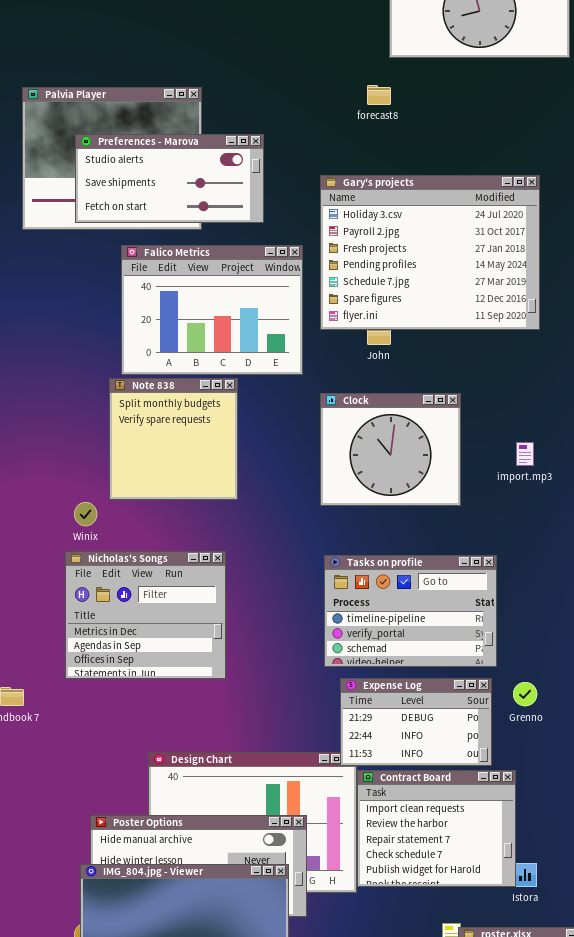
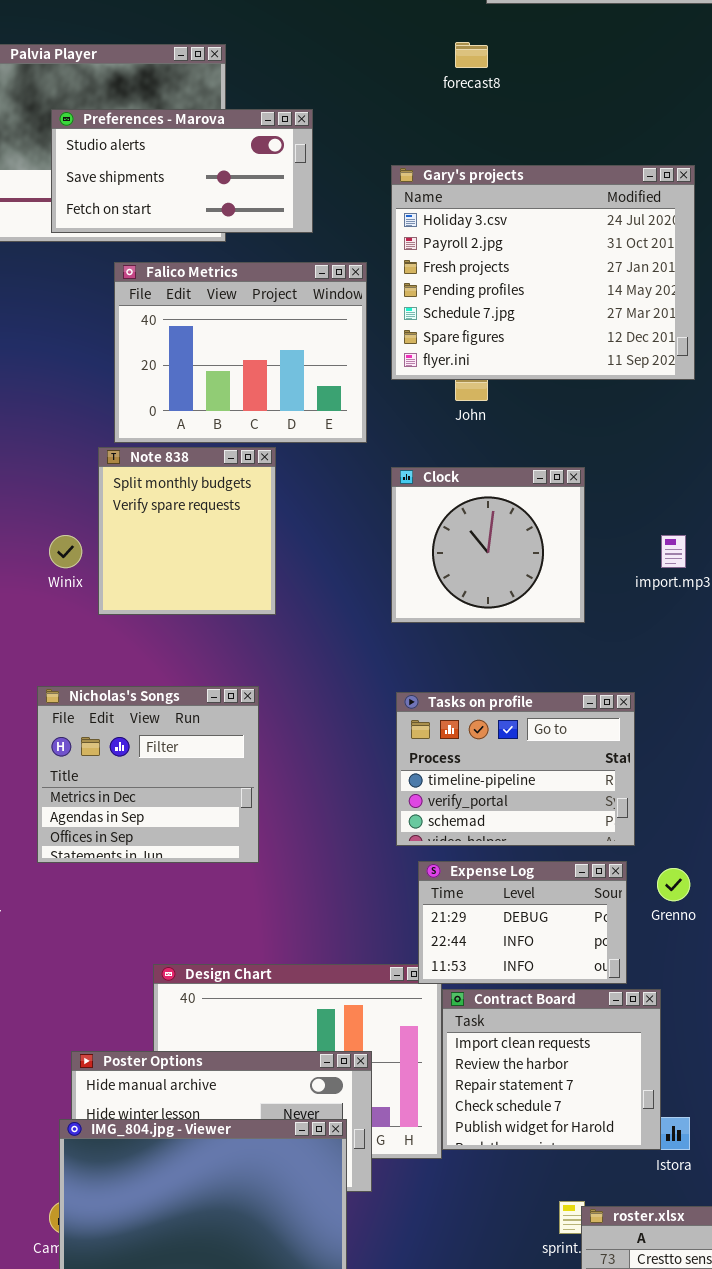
Winix: [74,502,97,526] -> [49,535,82,568], moved

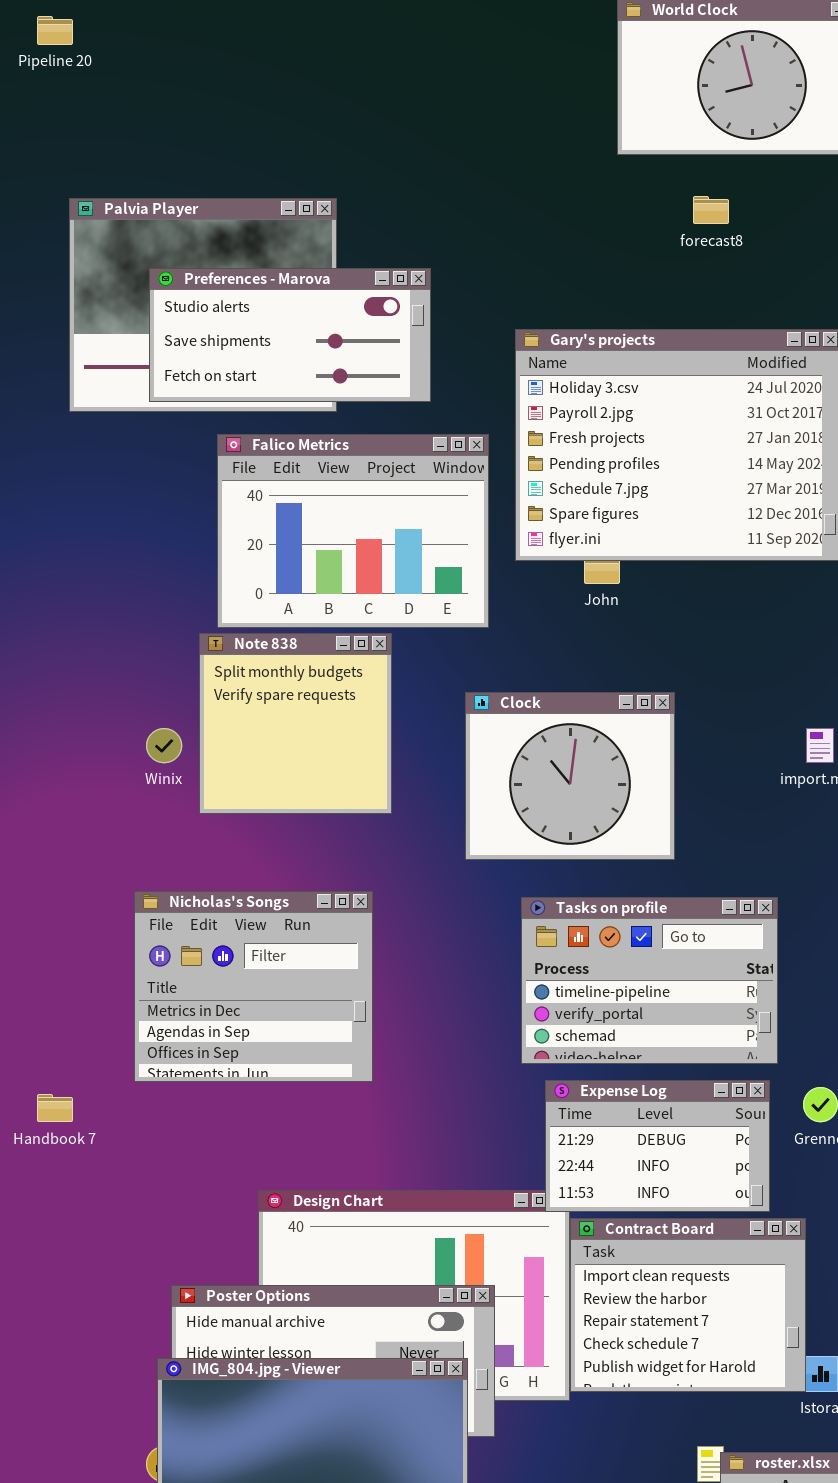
forecast8: [455,42,488,68] -> [693,196,729,224], moved
Clock: [391,467,585,623] -> [465,692,675,860], moved

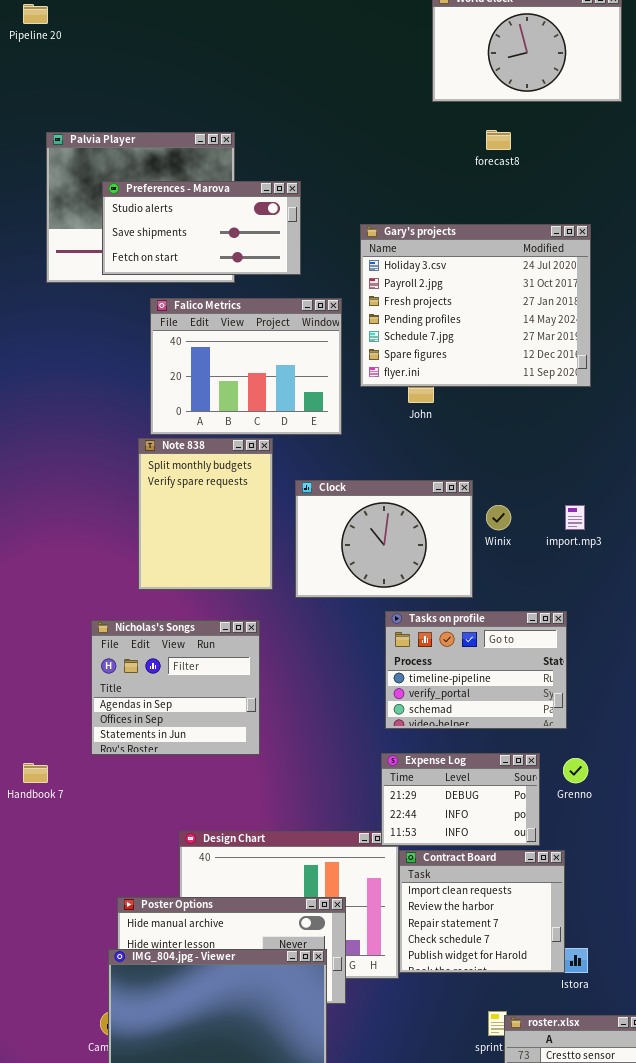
Note 838: [199,633,392,814] -> [138,438,273,590], resized
Clock: [465,692,675,860] -> [295,480,473,598], resized
Winix: [146,728,182,763] -> [486,505,511,530], moved
Nicholas's Songs: [134,891,373,1082] -> [91,620,260,755], scrolled down 1 row
Tasks on profile: [521,897,778,1064] -> [385,611,567,729], moved

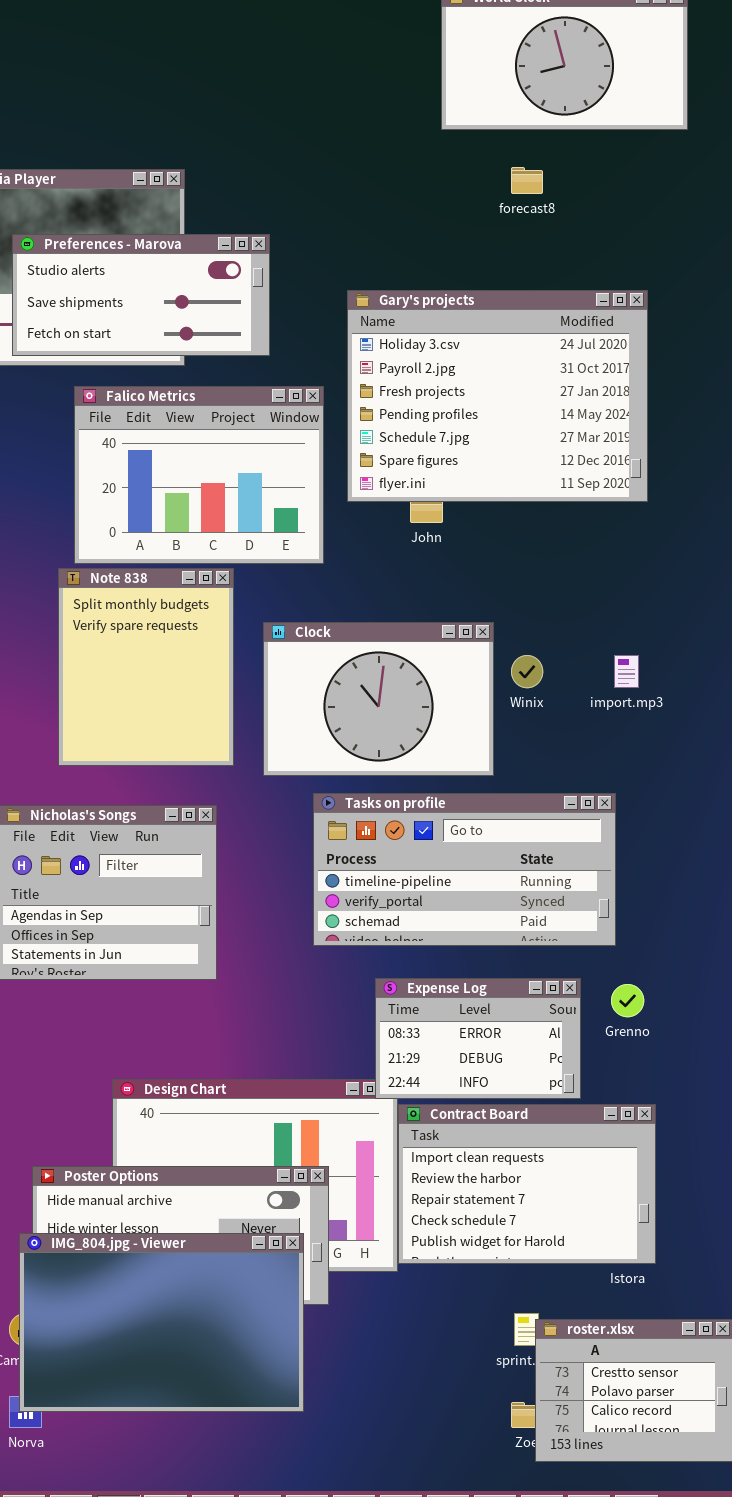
Tasks on profile: [385,611,567,729] -> [313,793,616,946], resized
Expense Log: [381,753,540,846] -> [375,978,581,1099], scrolled up 1 row
Contract Board: [399,850,565,973] -> [398,1104,656,1264], resized

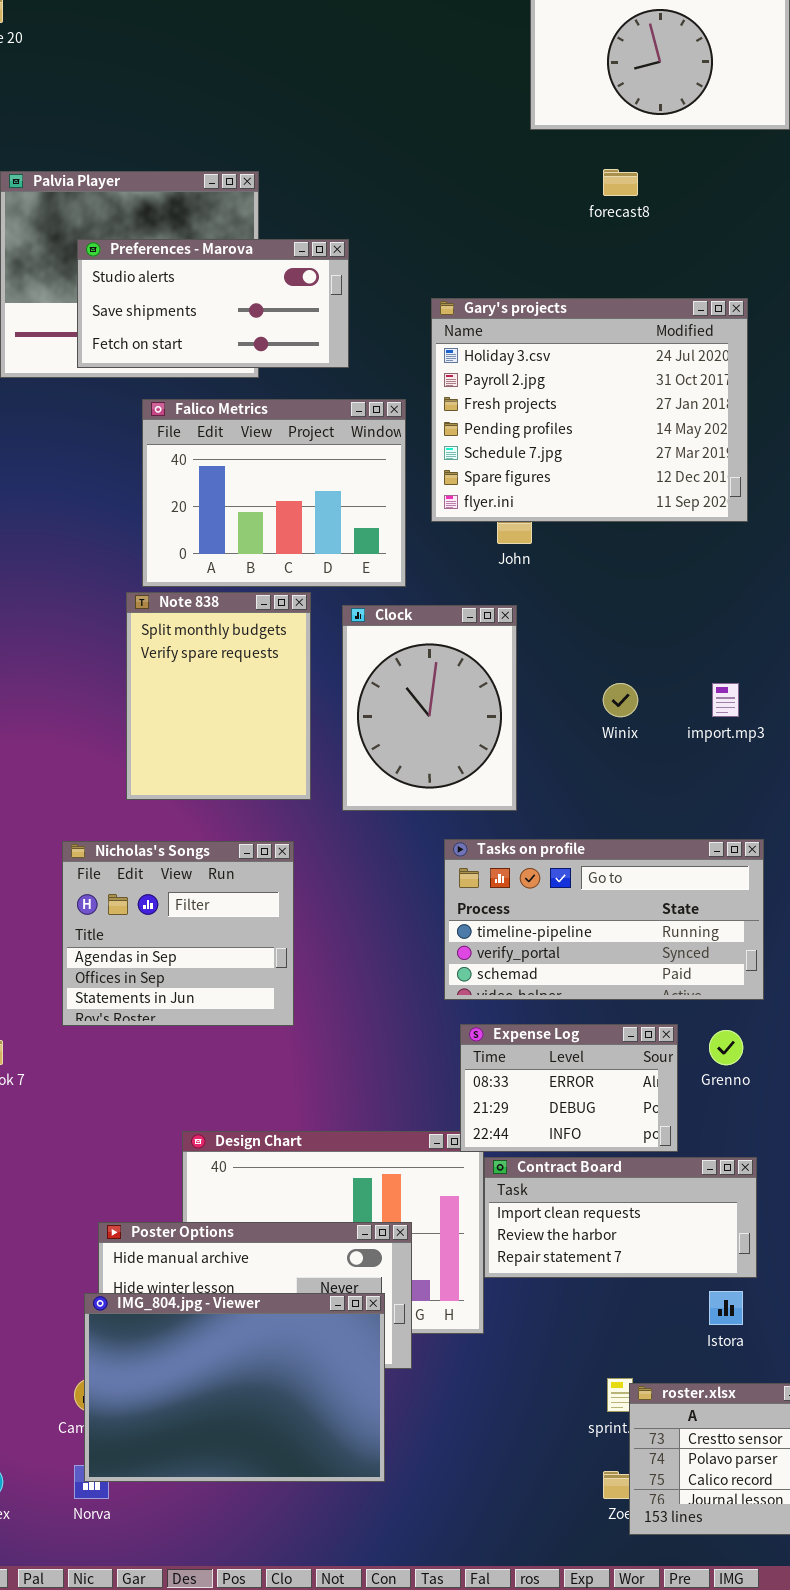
Clock: [263,622,494,776] -> [342,605,517,811], resized
Tasks on profile: [313,793,616,946] -> [444,839,764,1000], moved
Contract Board: [398,1104,656,1264] -> [484,1157,757,1278], resized

